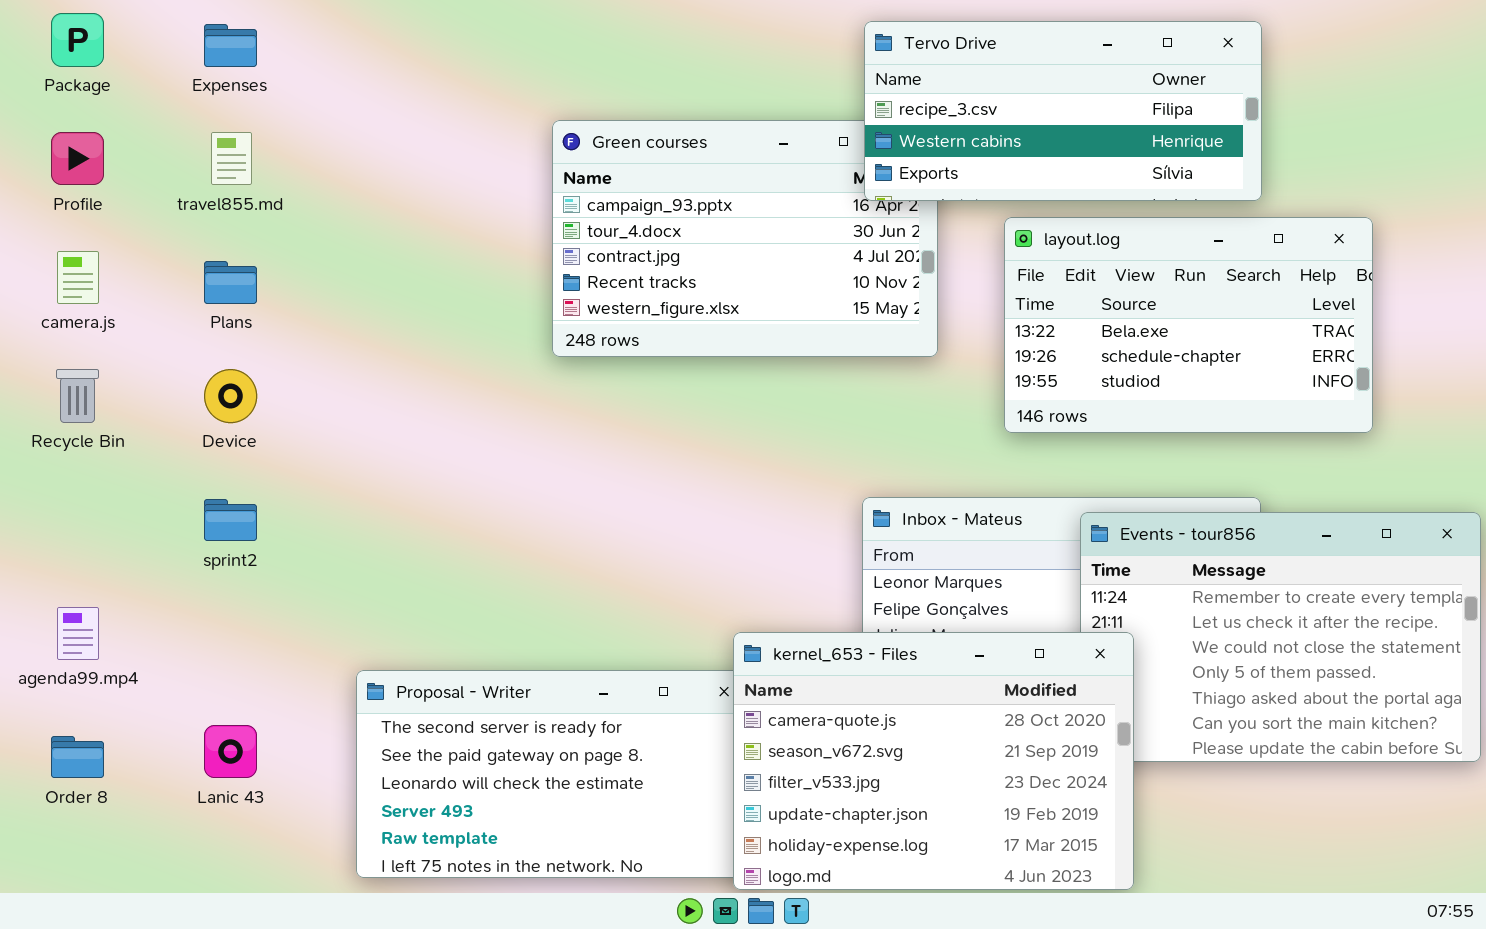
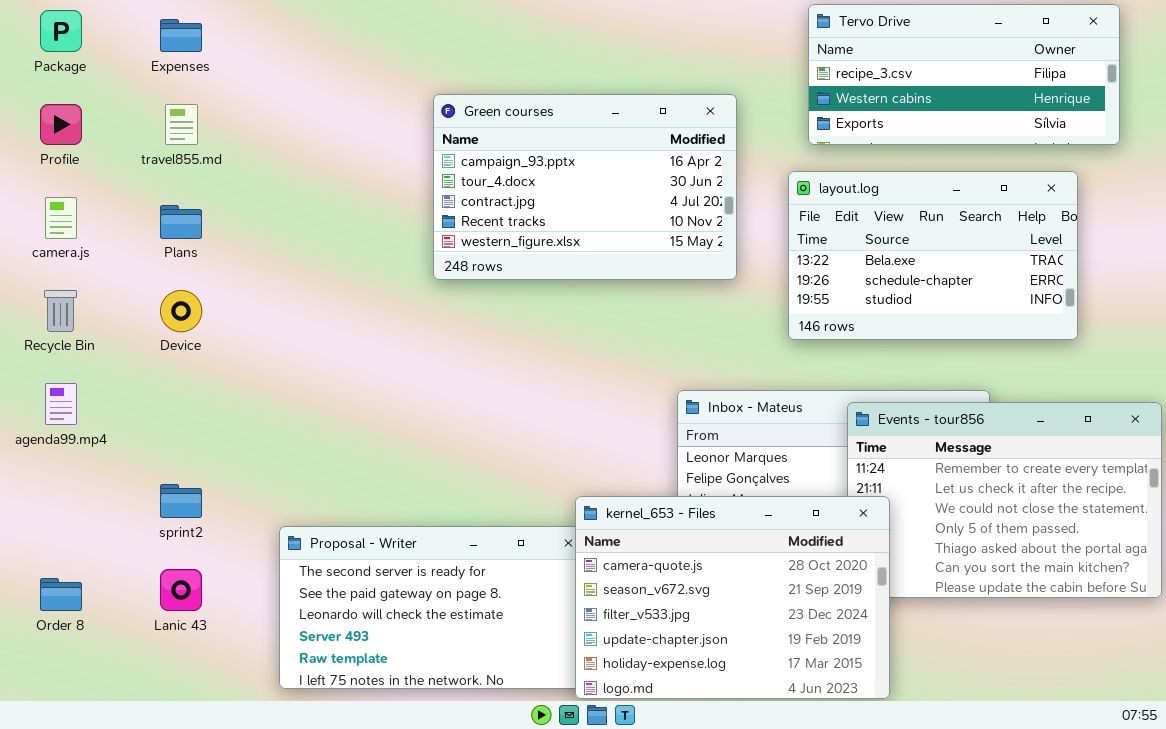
Tervo Drive: [864,21,1262,201] -> [808,4,1120,145], moved
sprint2: [204,499,257,541] -> [160,484,202,518], moved
agenda99.mp4: [57,607,99,660] -> [45,383,77,425], moved

